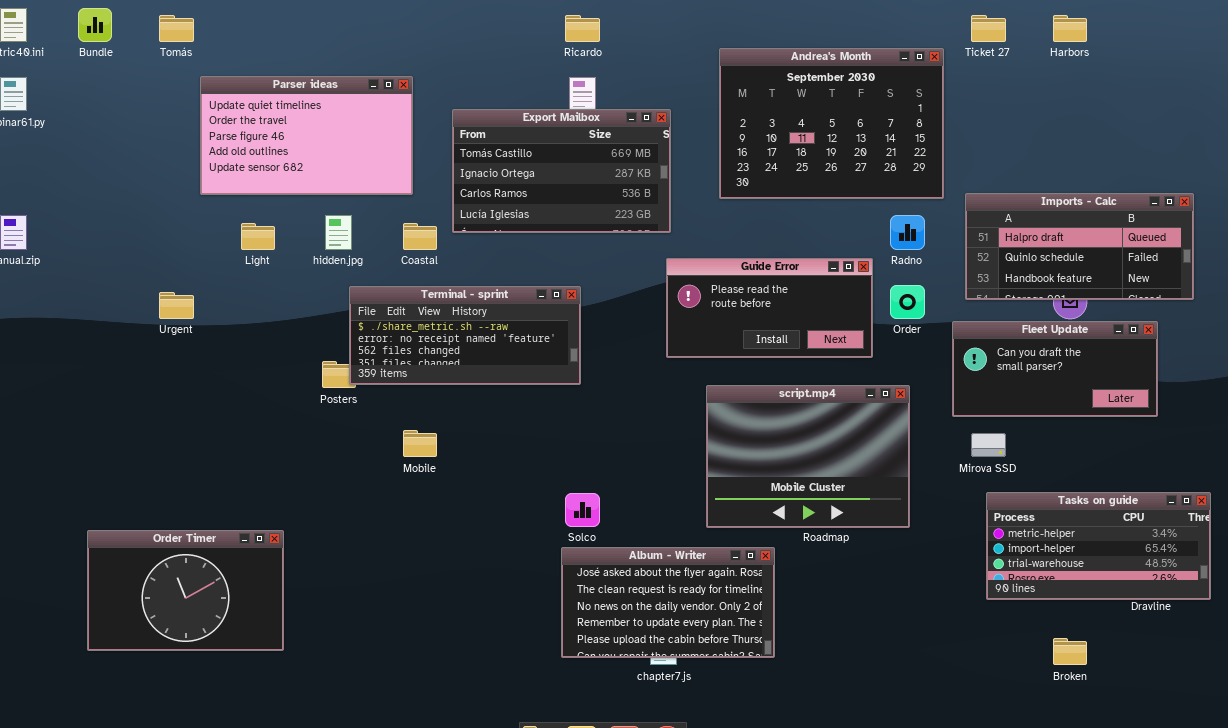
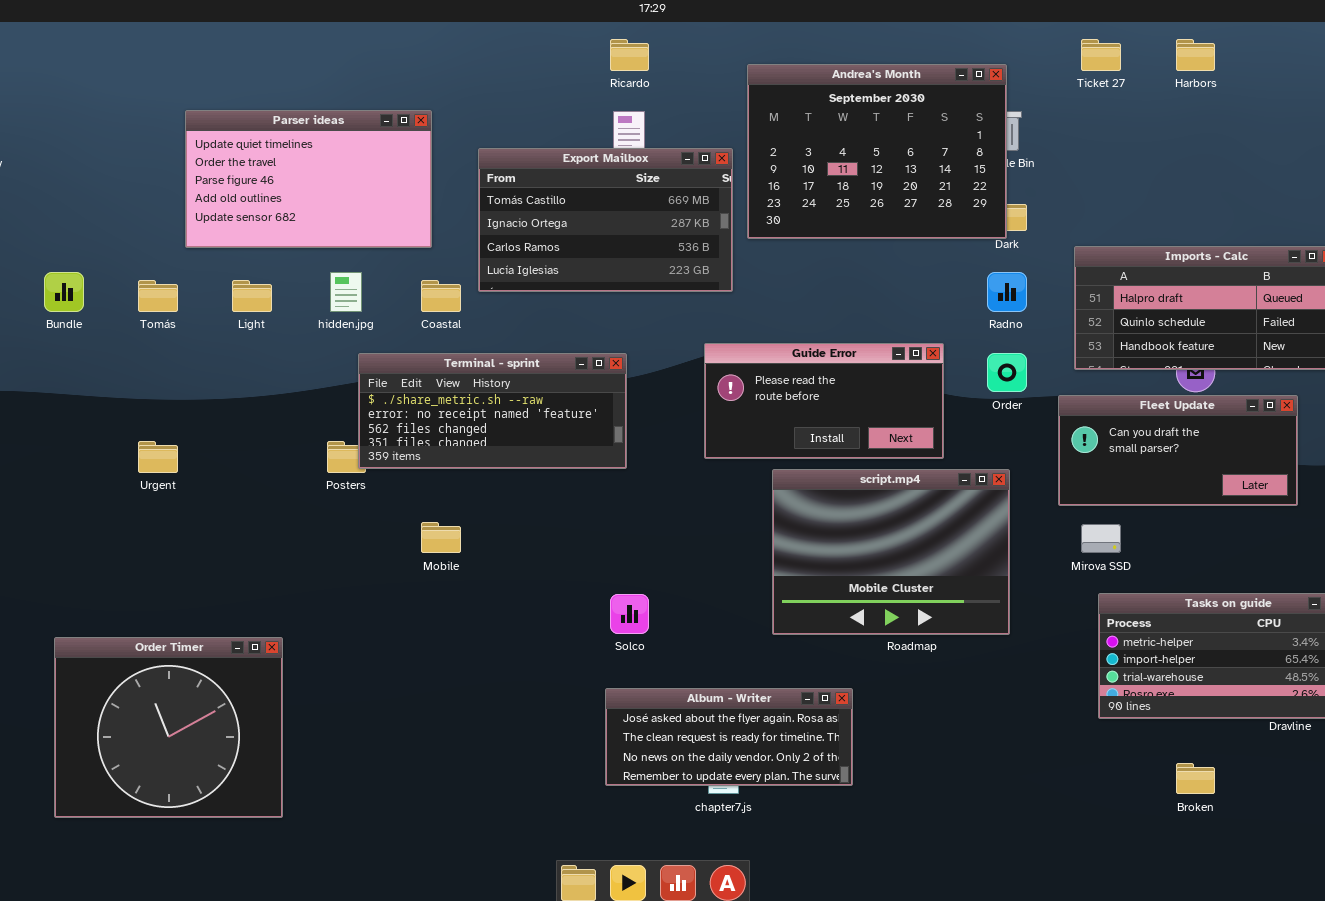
Bundle: [78,8,112,42] -> [44,272,84,312], moved
Tomás: [159,15,194,42] -> [138,280,178,312], moved
Andrea's Month: [719,48,944,199] -> [747,64,1007,239], moved
Guide Error: [666,258,873,358] -> [704,343,944,459], moved
Urgent: [159,292,194,319] -> [138,441,178,473], moved
Order Timer: [87,530,284,651] -> [54,637,283,818], resized
Album - Writer: [561,547,775,658] -> [605,688,853,786], resized

